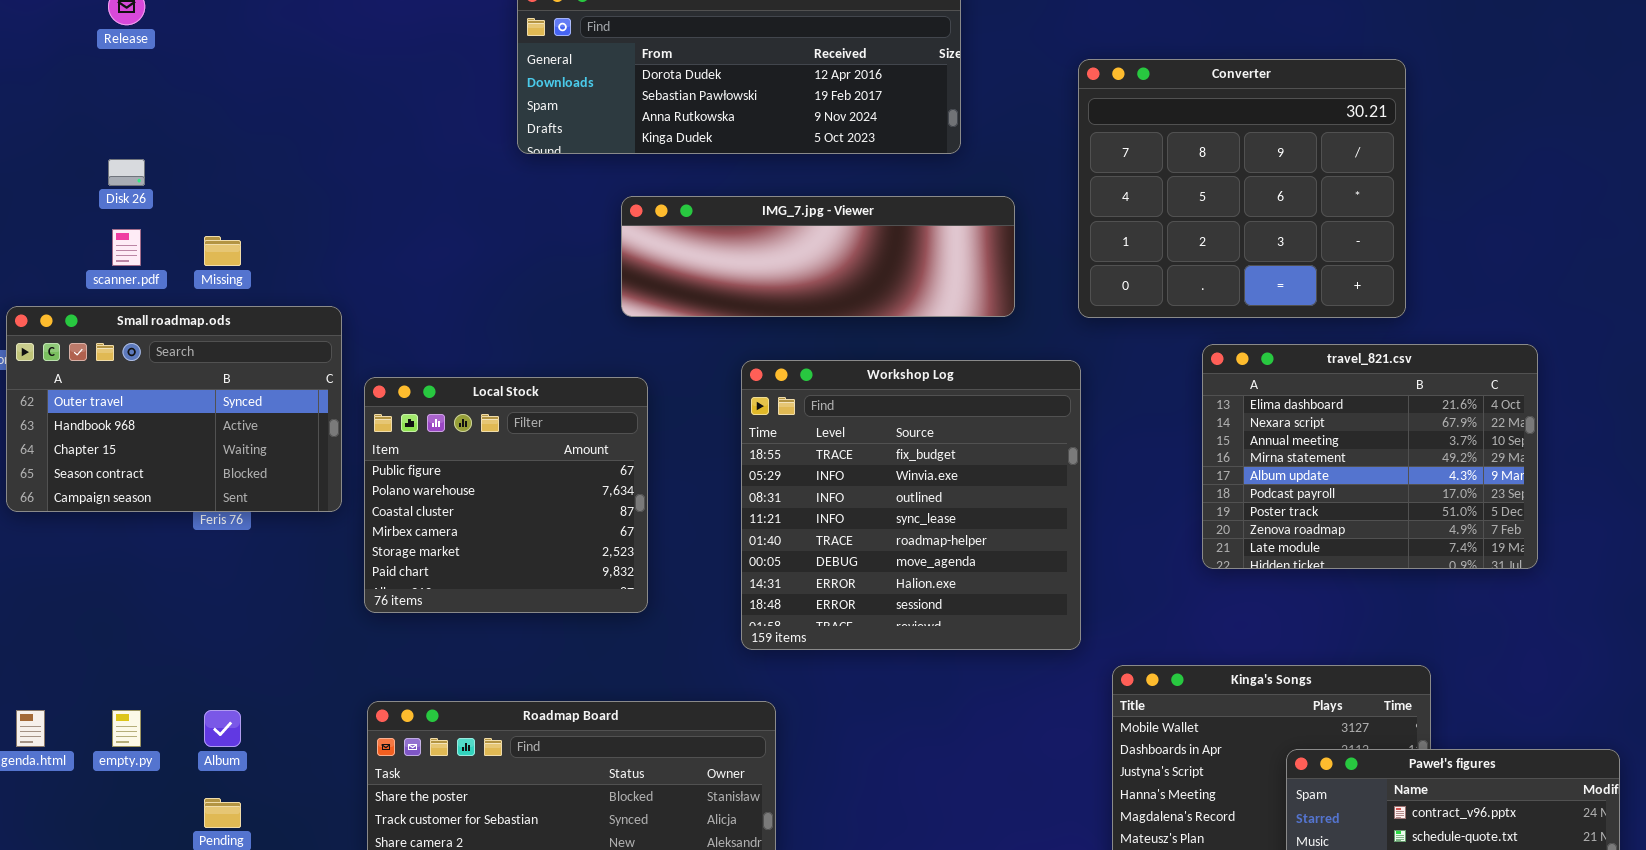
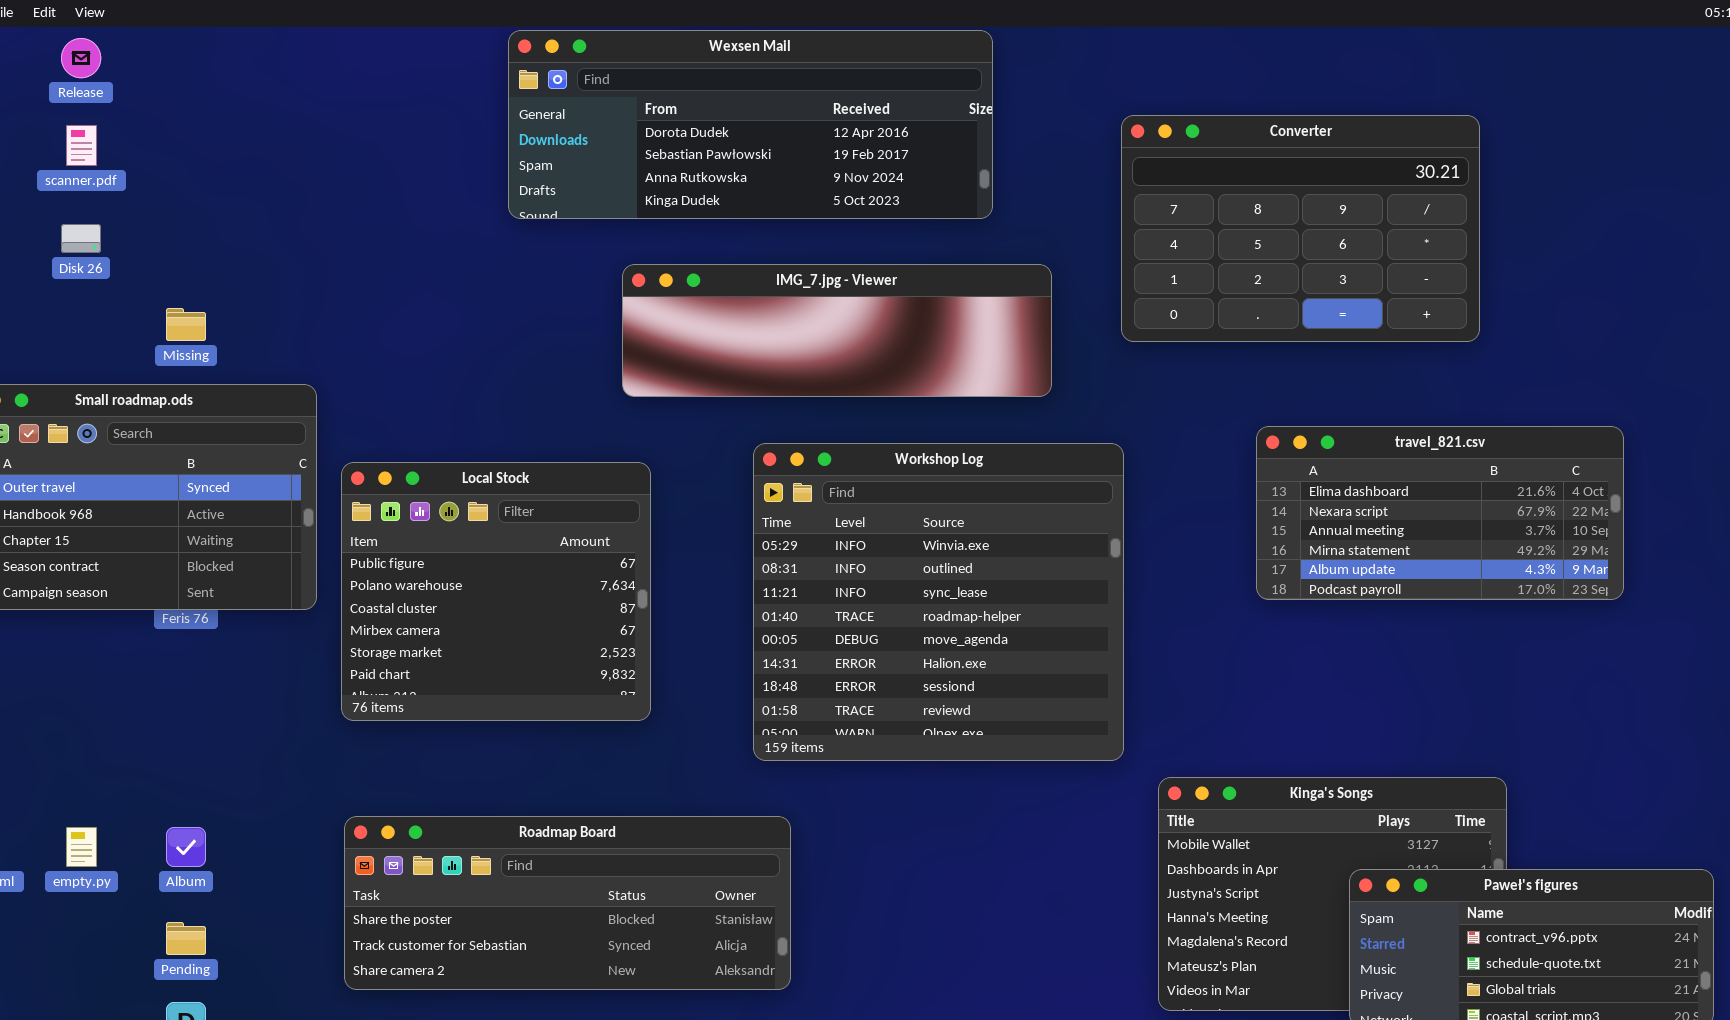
Converter: [1078,59,1406,318] -> [1121,115,1480,342], resized
scanner.pdf: [112,229,141,266] -> [66,125,97,166], moved
travel_821.csv: [1202,344,1538,569] -> [1256,426,1624,600], resized
Workshop Log: [741,360,1081,650] -> [753,443,1124,761], scrolled down 1 row

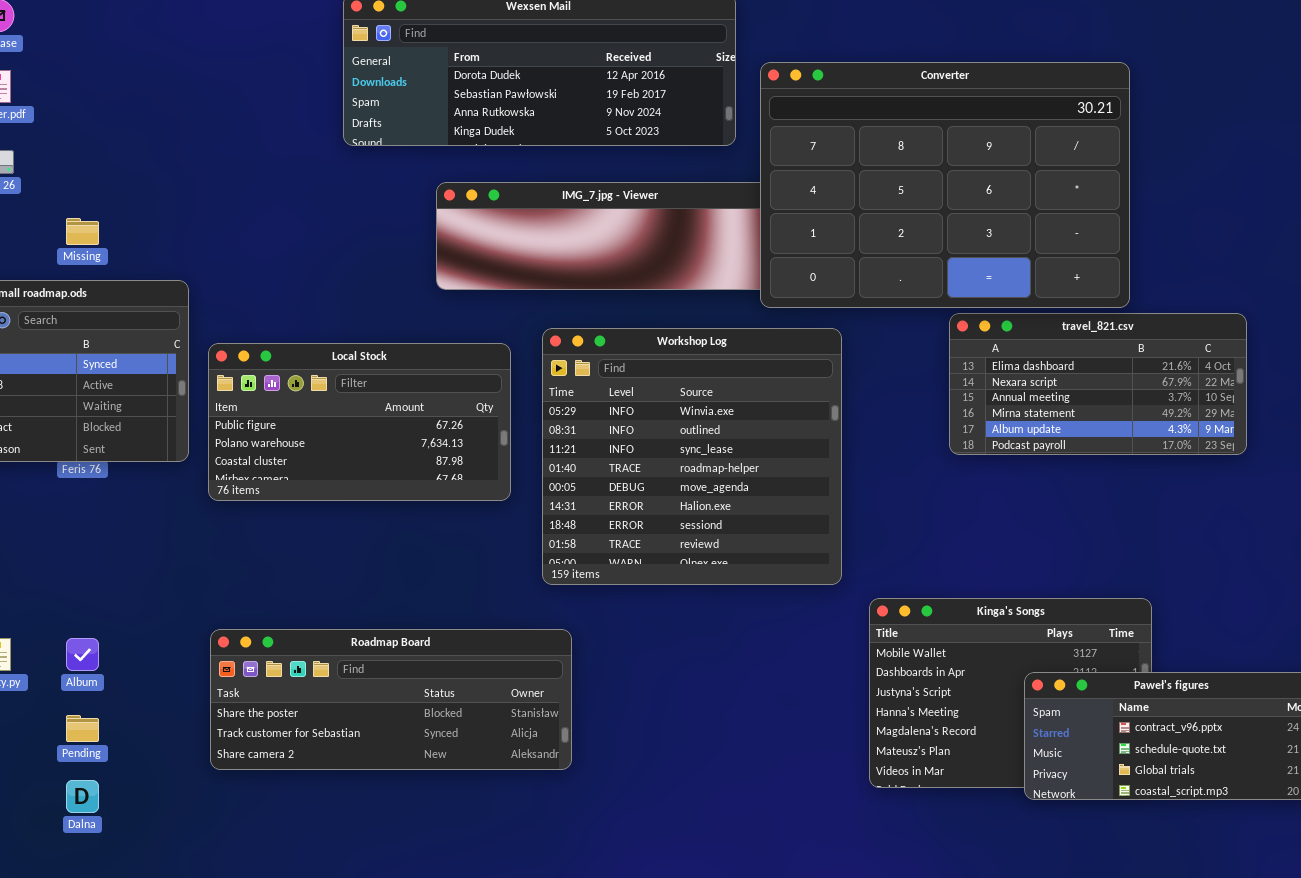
Converter: [1121,115,1480,342] -> [760,62,1130,308], resized
Local Stock: [341,462,651,721] -> [208,343,511,501], resized

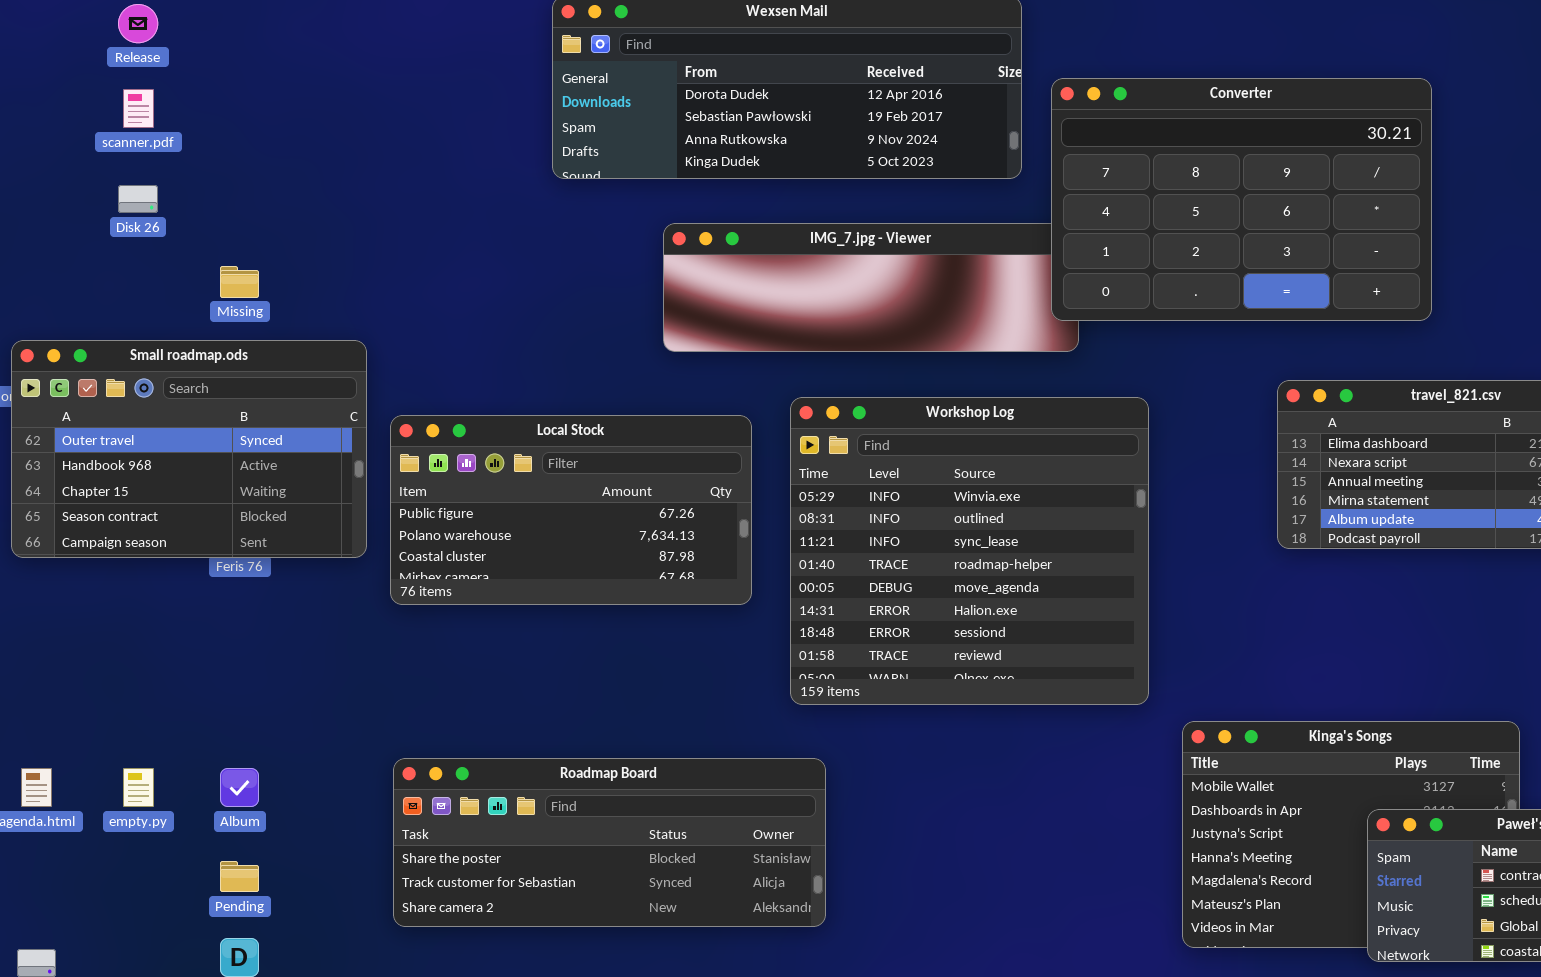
Converter: [760,62,1130,308] -> [1051,78,1432,321], resized

